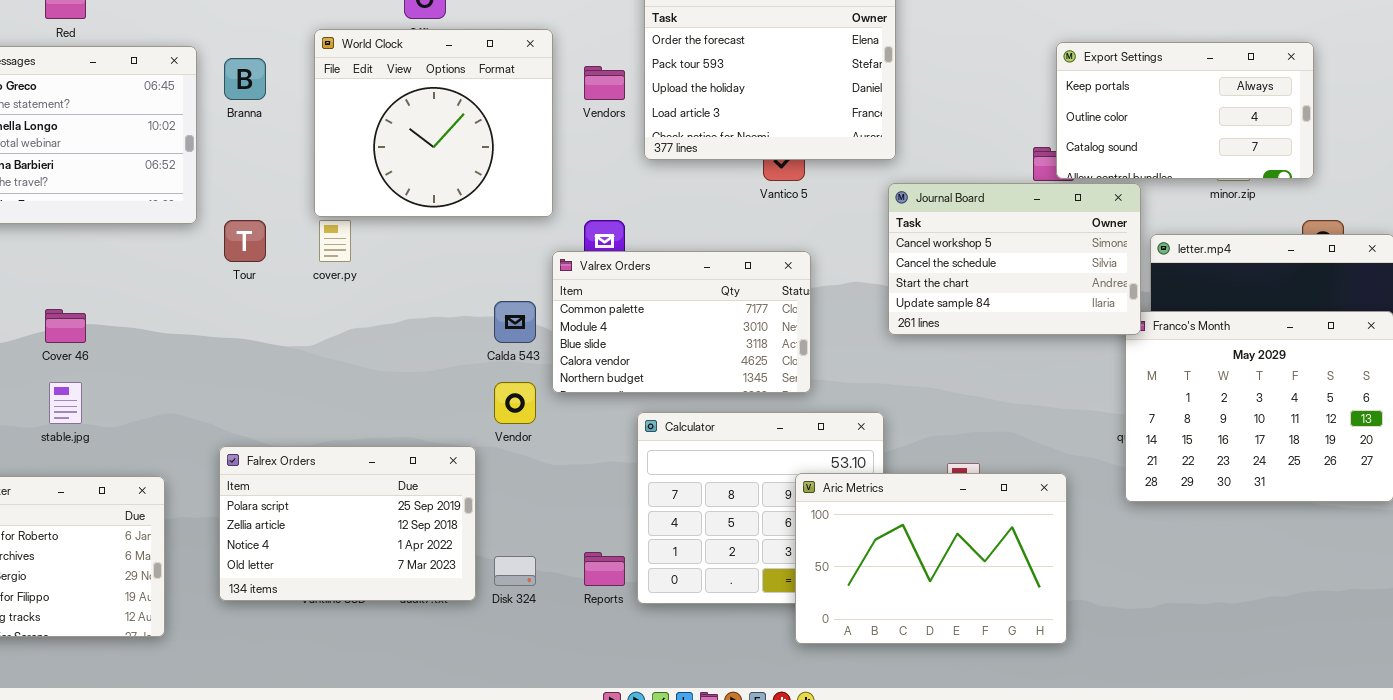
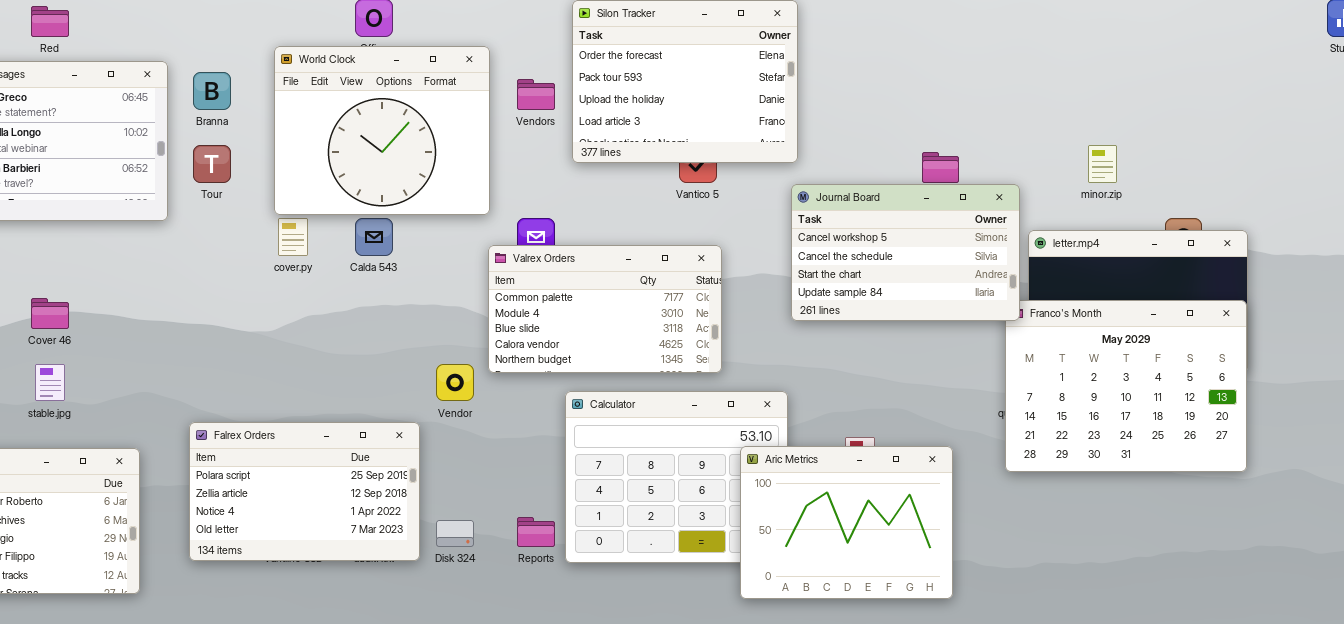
Export Settings: [1056,42,1314,179] -> none, closed
Tour: [224,220,266,262] -> [193,145,231,183], moved
Calda 543: [494,301,536,343] -> [355,218,393,256], moved
Aric Metrics: [795,473,1067,644] -> [740,446,953,599], resized

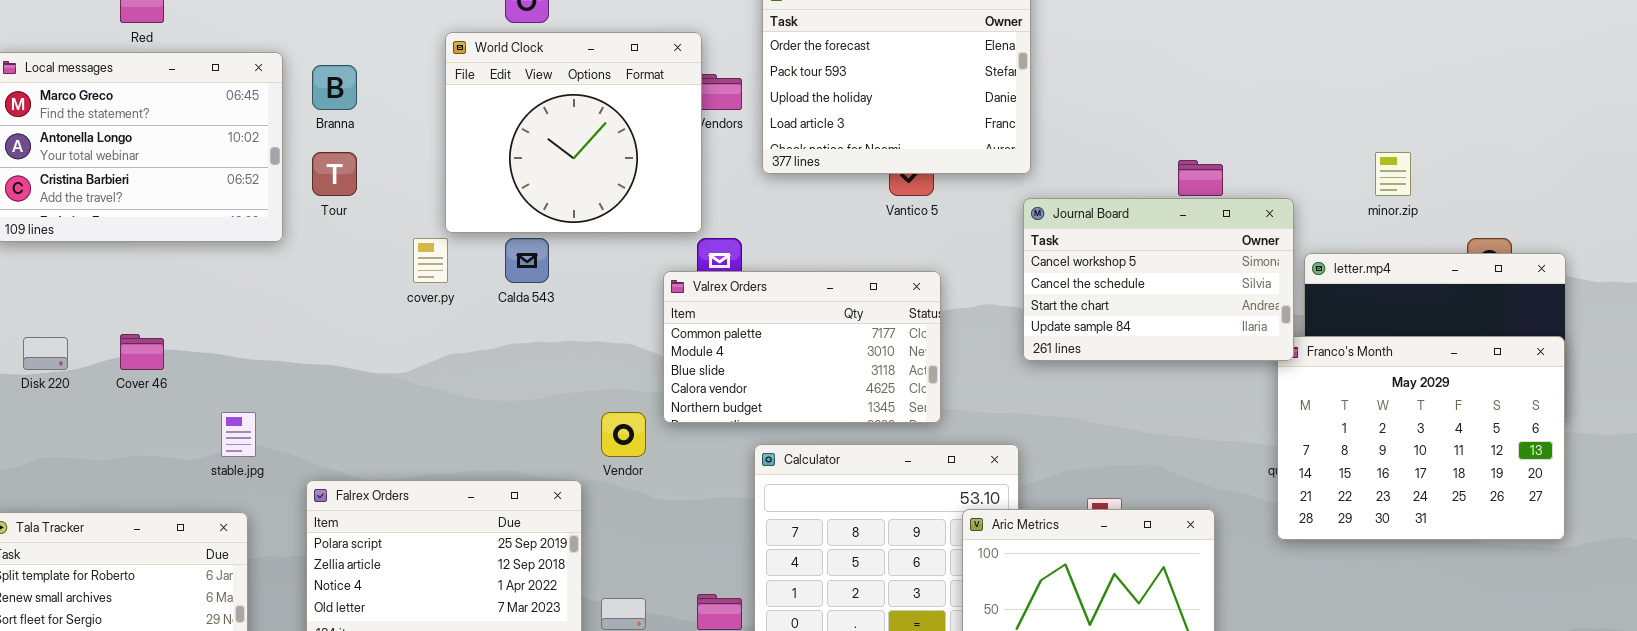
World Clock: [274,46,490,215] -> [445,32,702,233], moved
stable.jpg: [35,364,65,401] -> [221,412,256,457], moved

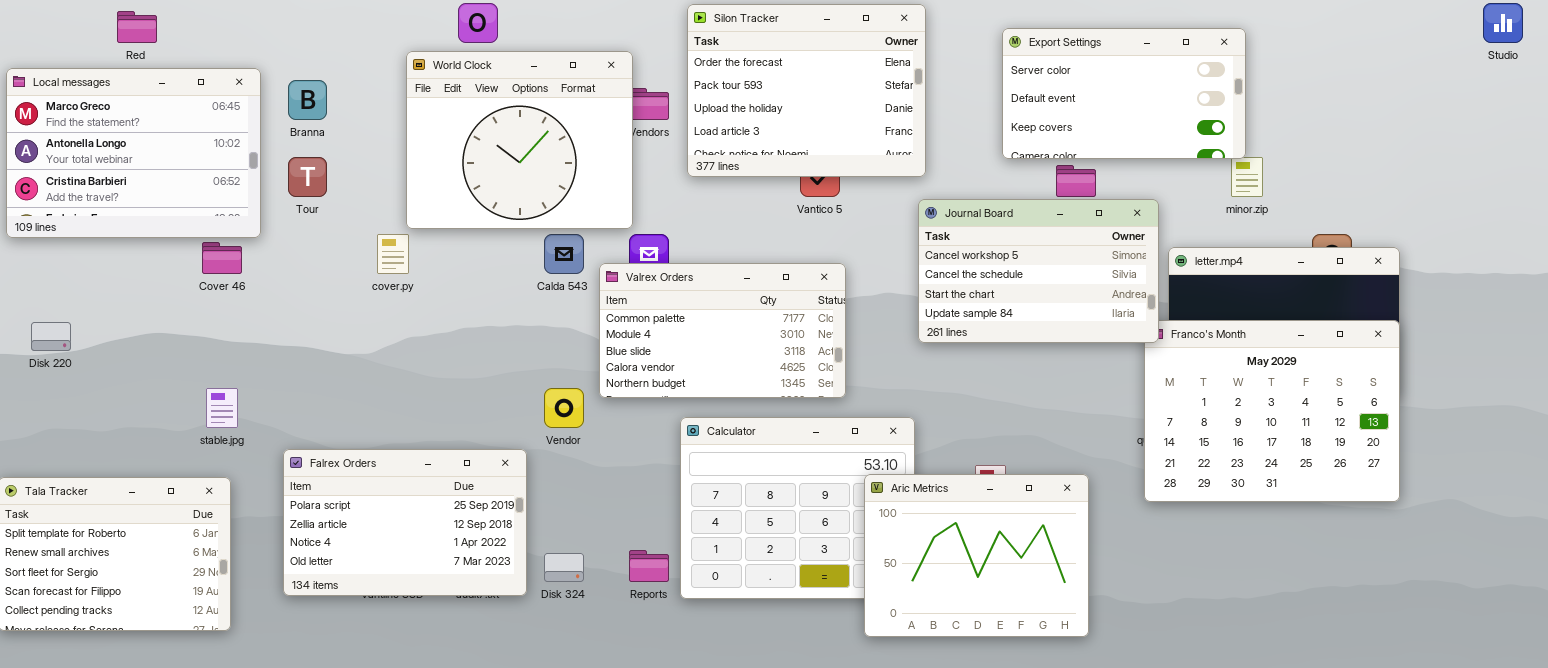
Export Settings: none -> [1002,28,1246,159], opened
Calda 543: [505,238,549,283] -> [544,234,584,274], moved
Cover 46: [120,334,164,370] -> [202,242,242,274], moved

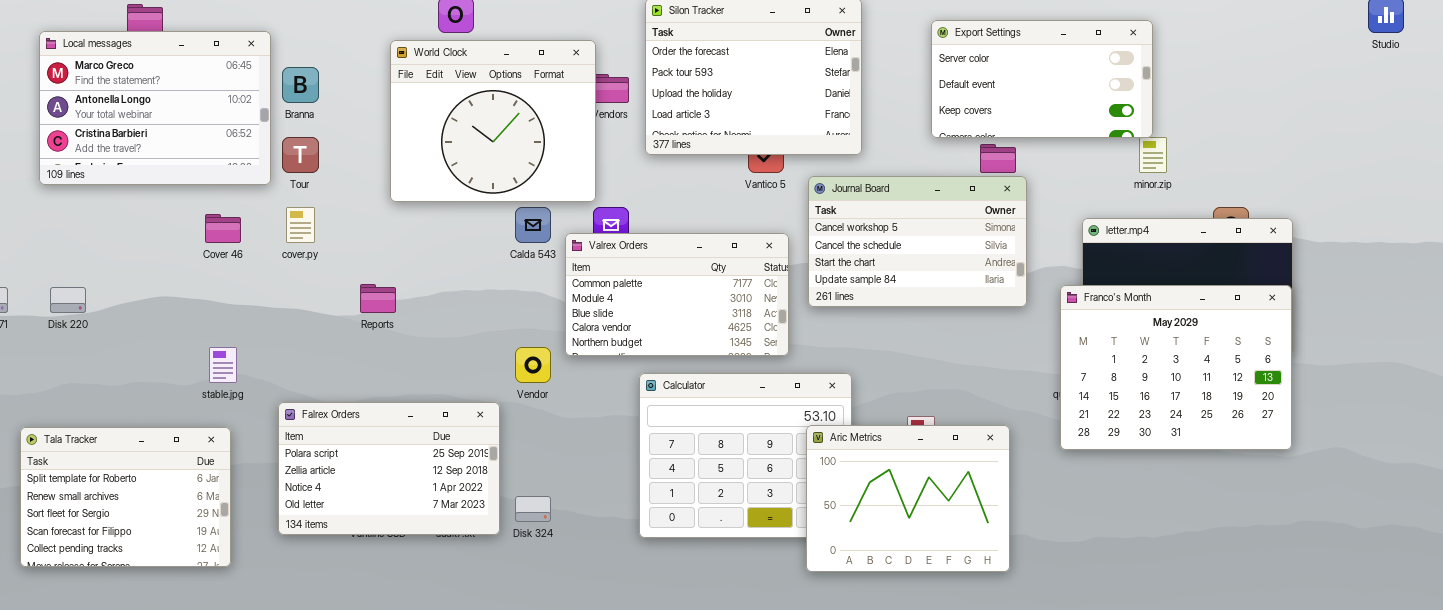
Local messages: [6,68,261,238] -> [39,31,271,185], moved
Journal Board: [918,199,1159,343] -> [808,176,1027,307], moved
cover.py: [377,234,409,274] -> [286,207,315,243], moved
Reports: [629,550,669,582] -> [360,284,396,313], moved

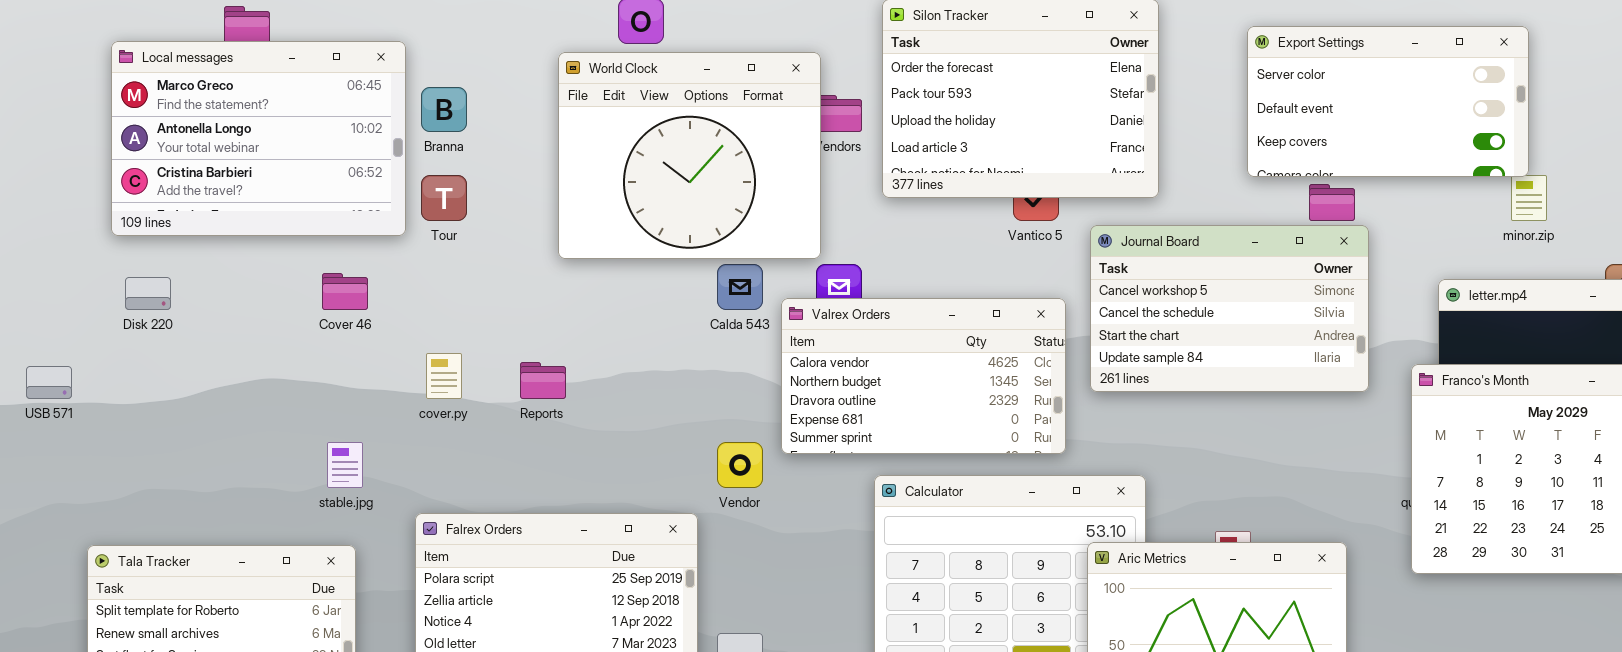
cover.py: [286,207,315,243] -> [426,353,462,399], moved
Valrex Orders: [565,233,789,356] -> [781,298,1066,454], scrolled down 3 rows
Disk 220: [50,287,86,313] -> [125,277,171,310], moved

